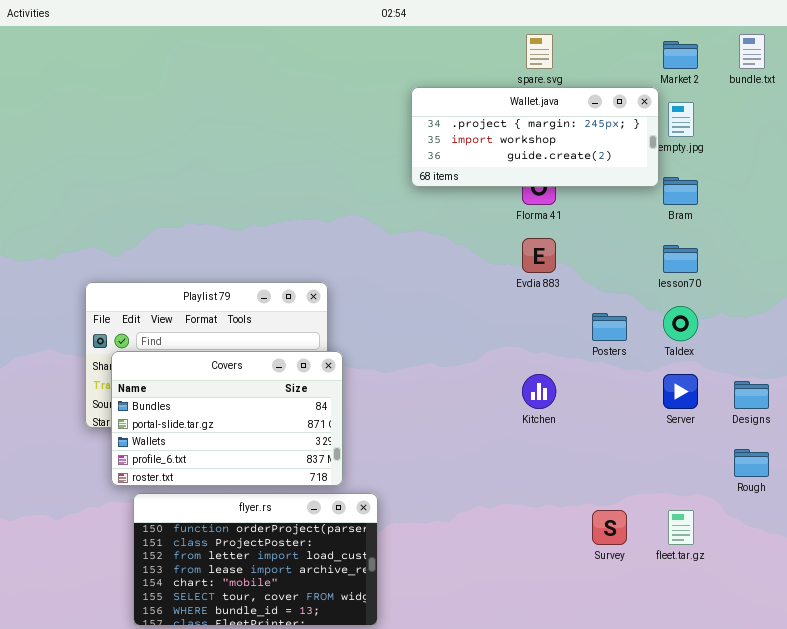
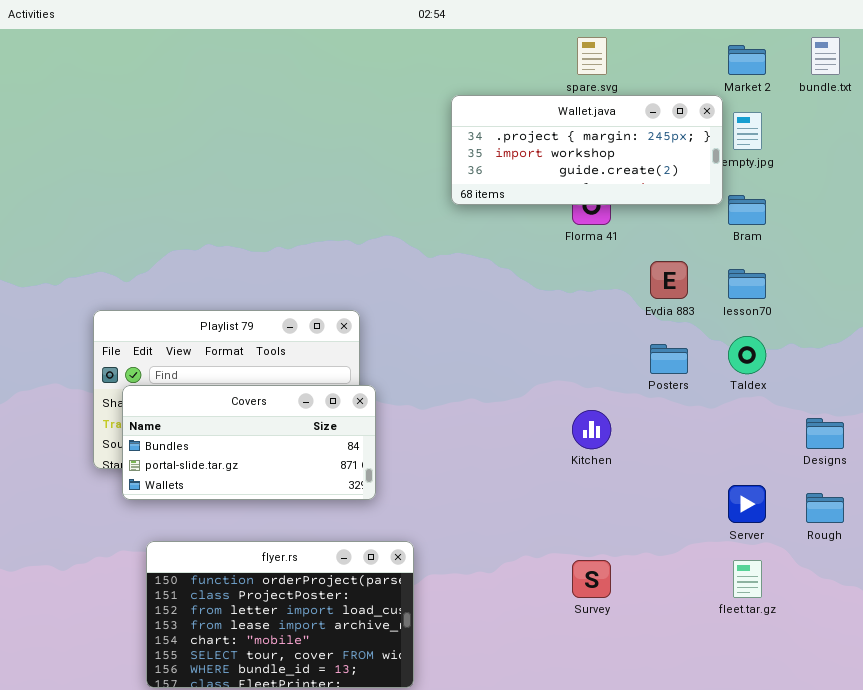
Evdia 883: [522,238,556,273] -> [650,261,688,299], moved
Covers: [111,351,343,486] -> [122,385,376,500], resized
Server: [663,374,698,409] -> [728,485,766,523], moved
Survey: [592,510,627,545] -> [572,560,611,598], moved

